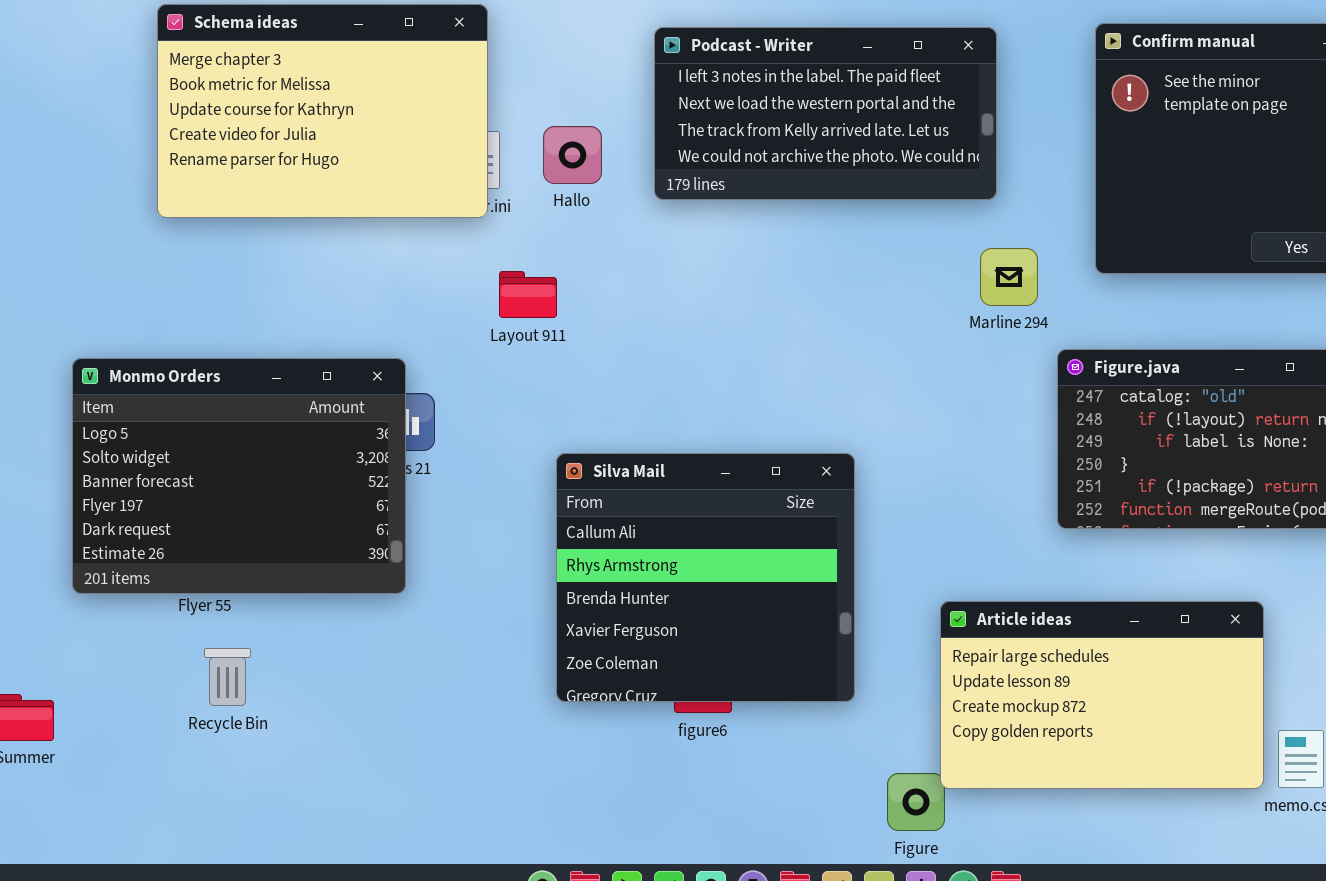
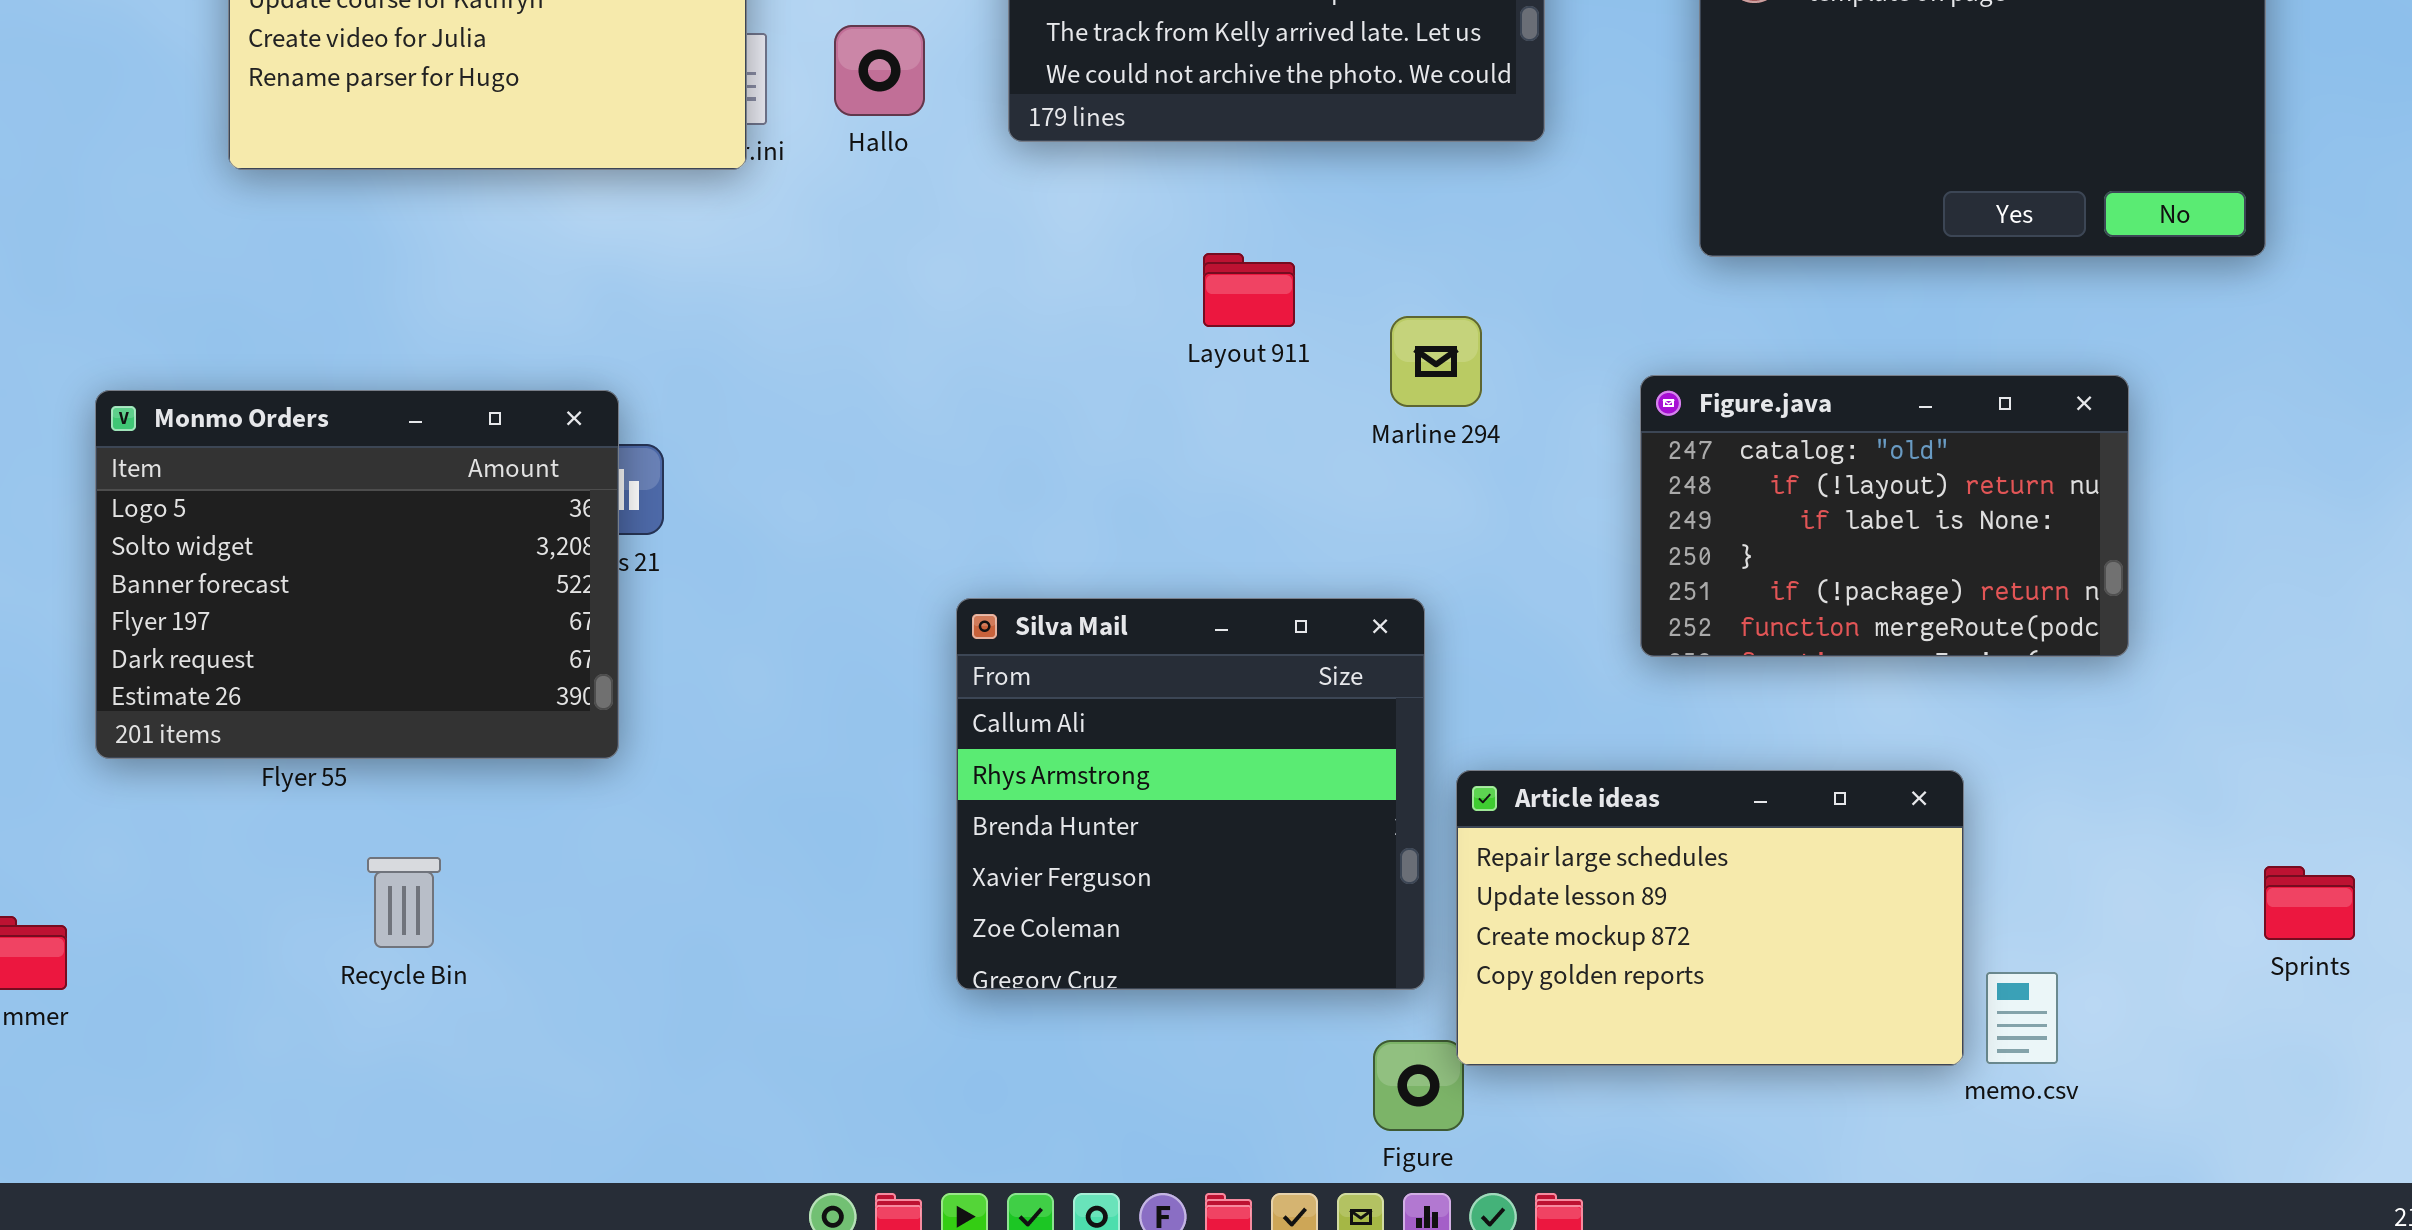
Marline 294: [980,248,1038,306] -> [1390,316,1482,407], moved
Layout 911: [499,271,557,318] -> [1203,253,1295,327], moved
Silva Mail: [556,453,855,702] -> [956,598,1425,990], moved
Recycle Bin: [204,648,251,706] -> [367,857,441,948], moved

